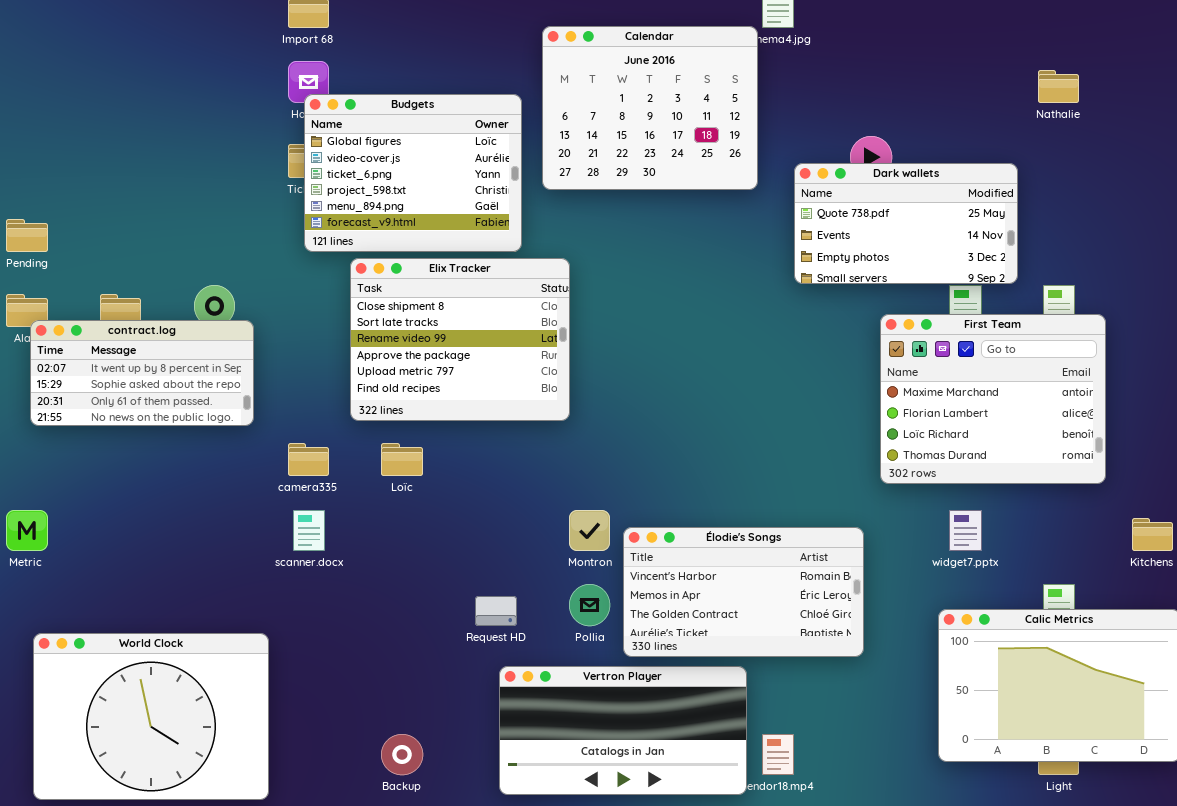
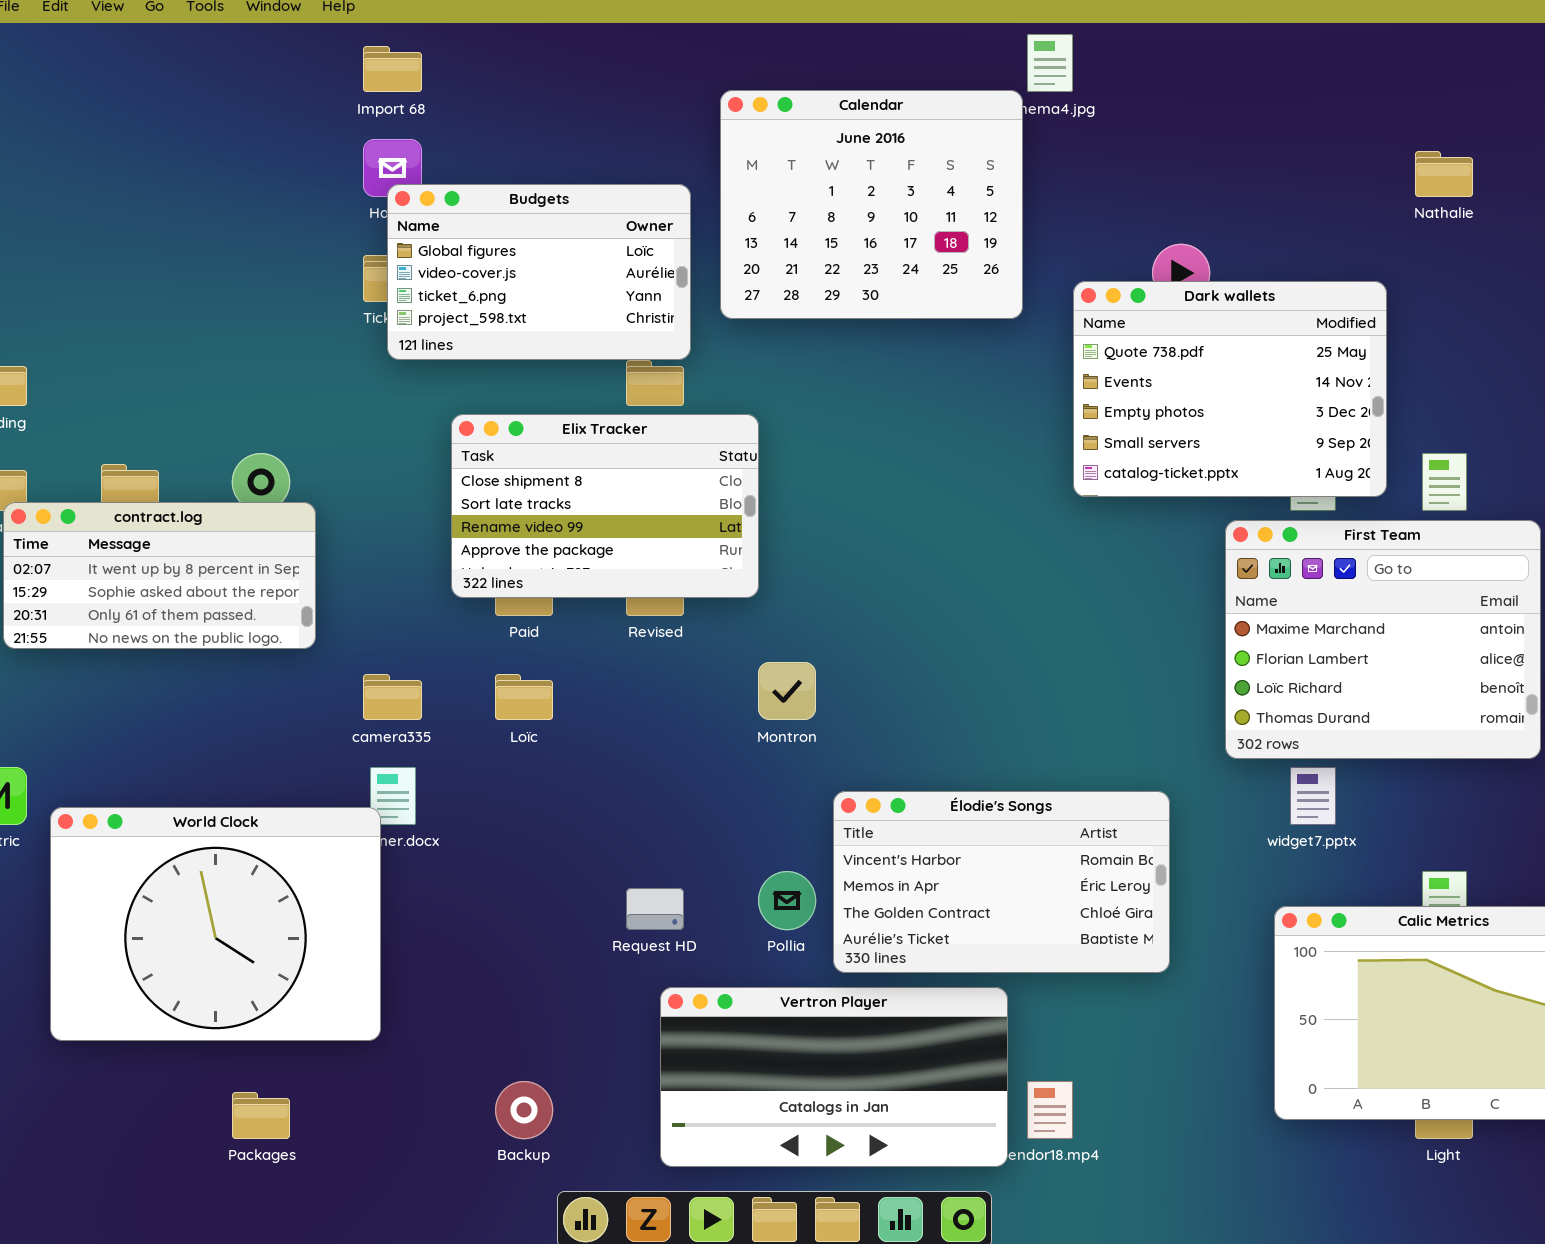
Budgets: [304,94,522,252] -> [387,184,691,360], resized
Dark wallets: [794,163,1018,284] -> [1073,281,1387,497], resized
Elix Tracker: [350,258,570,421] -> [451,414,759,598], resized
First Team: [880,314,1106,484] -> [1225,520,1541,759], moved
Montron: [569,510,610,551] -> [758,662,816,720], moved
World Clock: [33,633,269,800] -> [50,807,381,1041], moved

